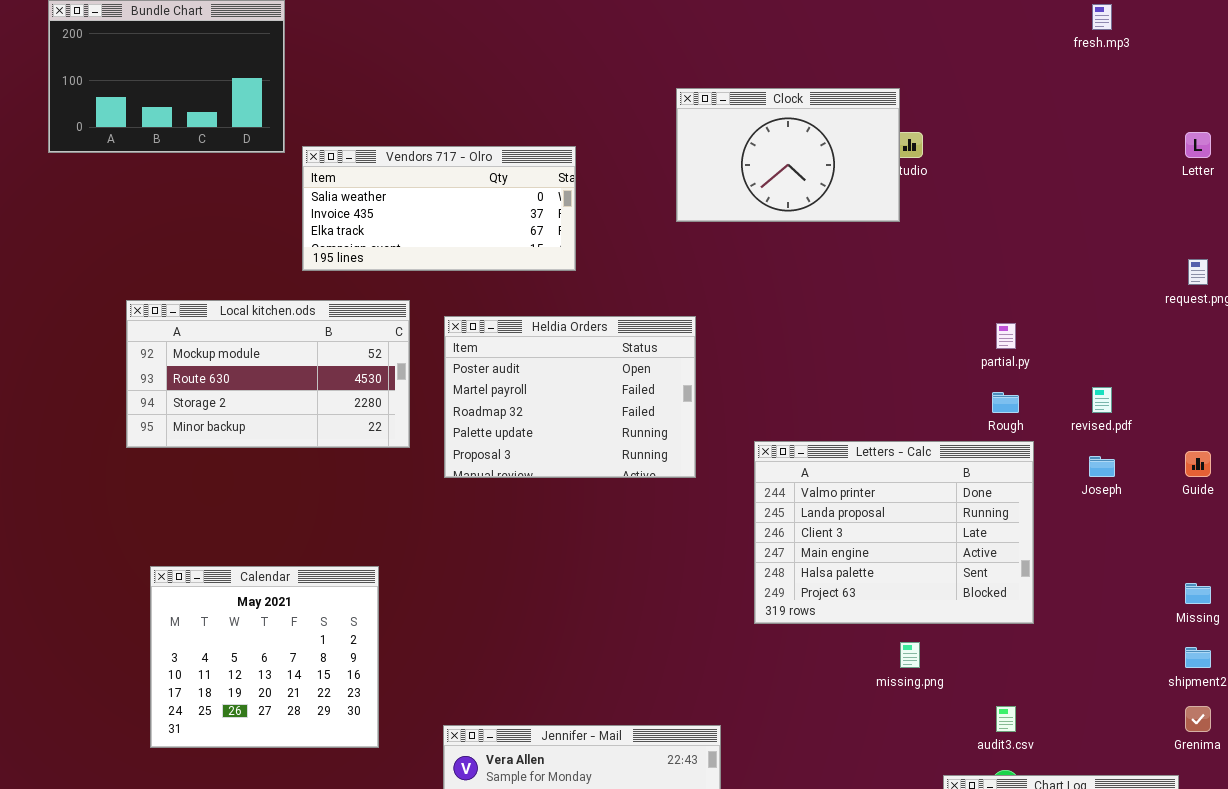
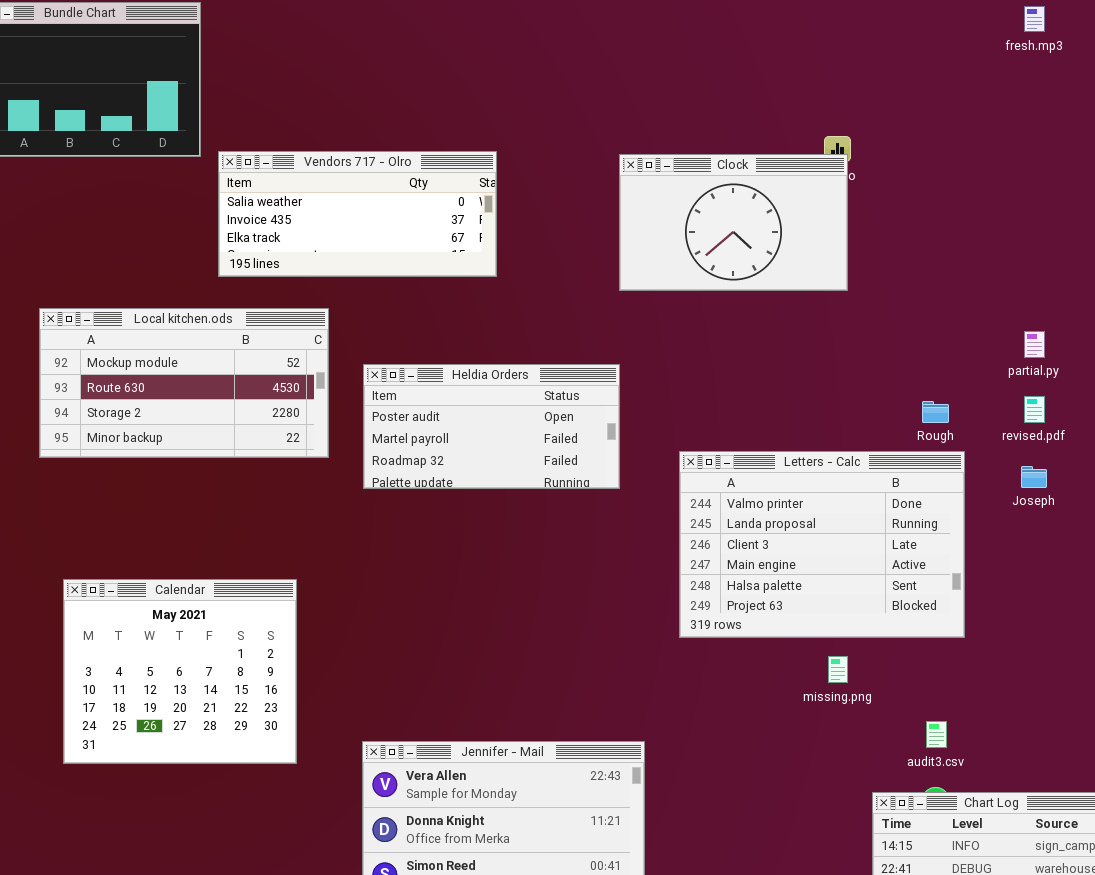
Clock: [676,88,900,222] -> [619,154,848,291], moved
Heldia Orders: [444,316,696,478] -> [363,364,620,489], resized
partial.py: [996,323,1016,349] -> [1024,331,1045,358], moved

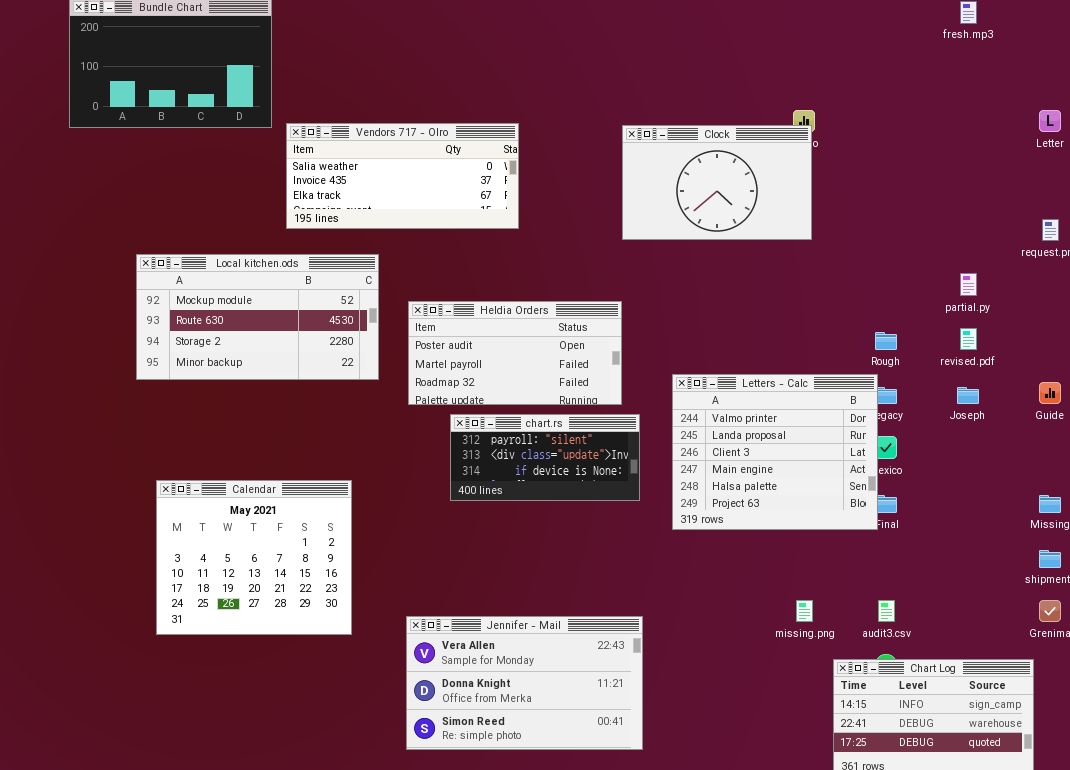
Letters - Calc: [679,451,965,638] -> [672,374,878,530], resized
chart.rs: none -> [450,414,640,501], opened
missing.png: [828,656,848,683] -> [796,600,813,622], moved

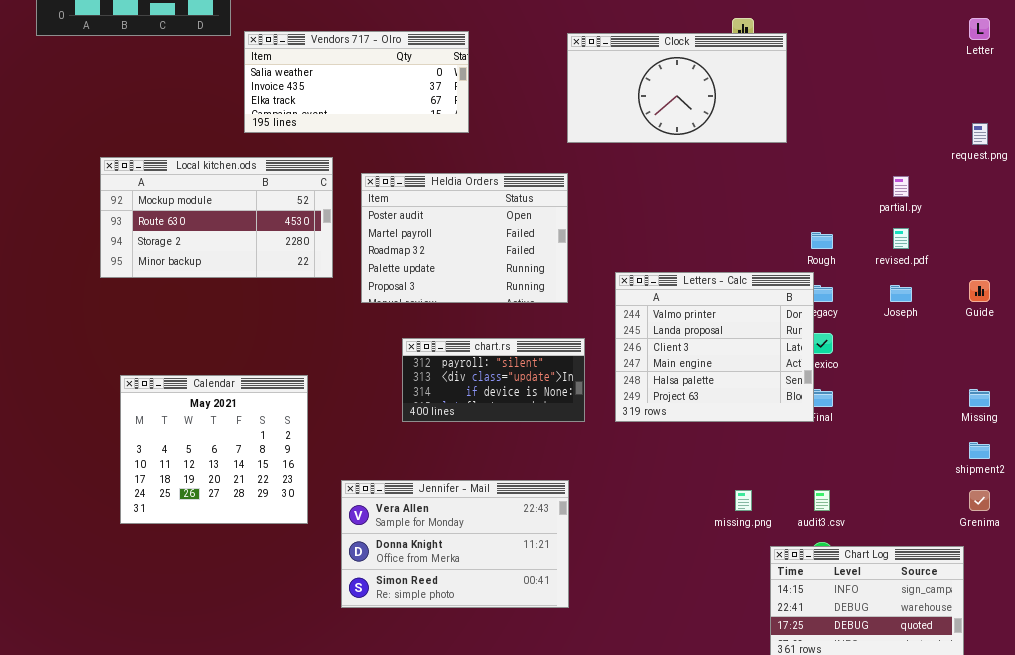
Clock: [622,125,812,240] -> [567,33,787,143], resized
Heldia Orders: [408,301,622,405] -> [361,173,568,303], resized
chart.rs: [450,414,640,501] -> [402,338,585,422], moved
Jennifer - Mail: [406,616,643,750] -> [341,480,569,608], moved

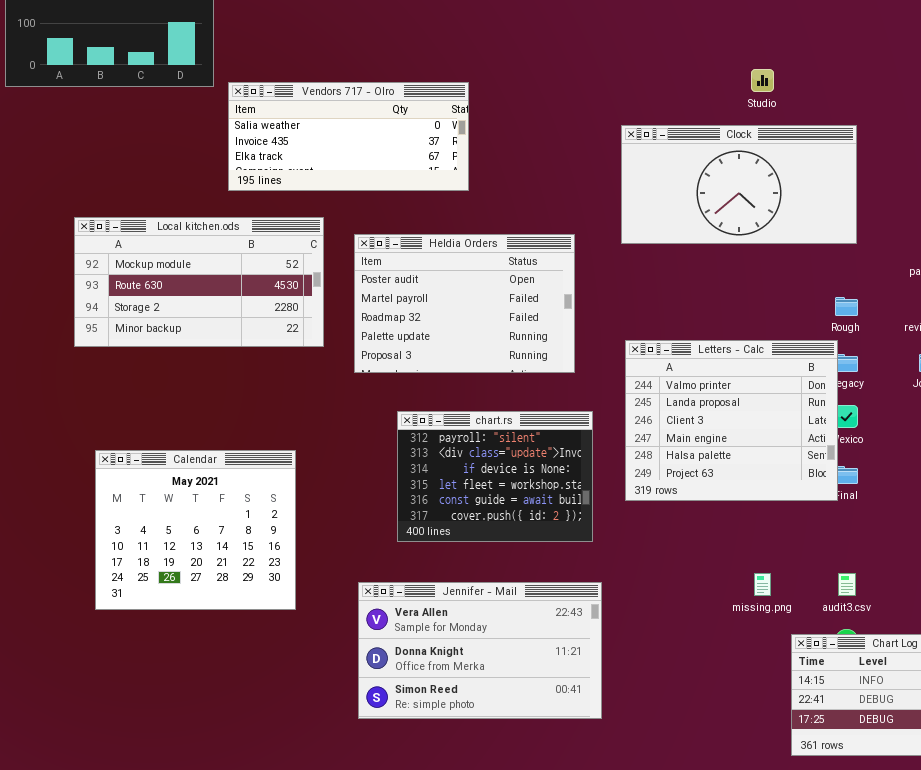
Clock: [567,33,787,143] -> [621,125,857,244], moved
chart.rs: [402,338,585,422] -> [397,411,593,542], resized
Jennifer - Mail: [341,480,569,608] -> [358,582,602,719], moved

